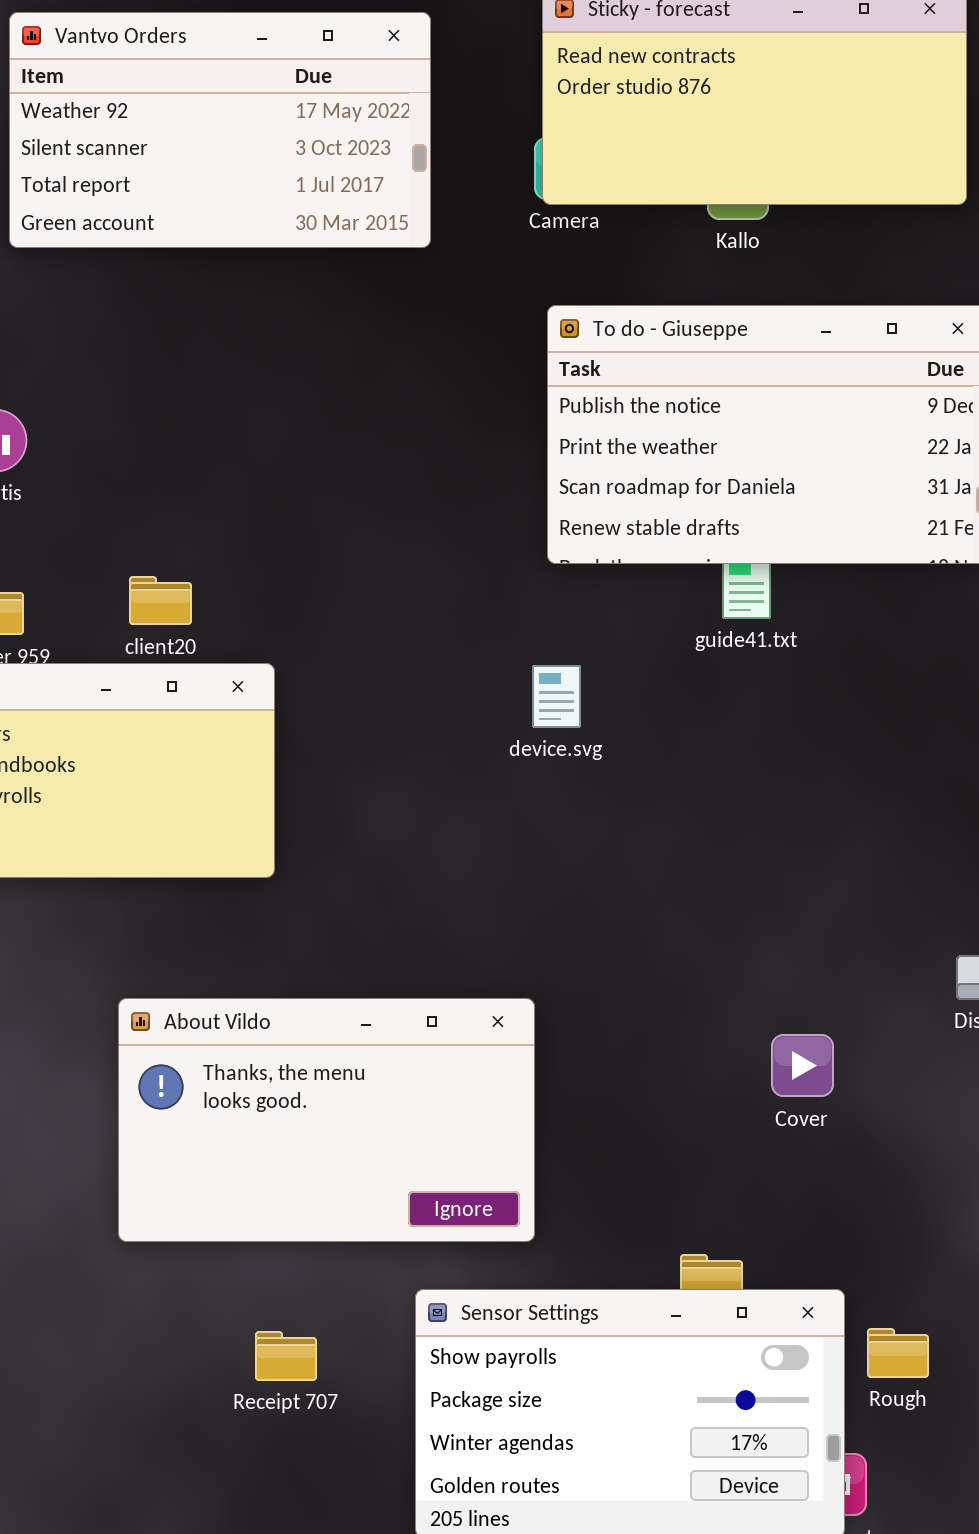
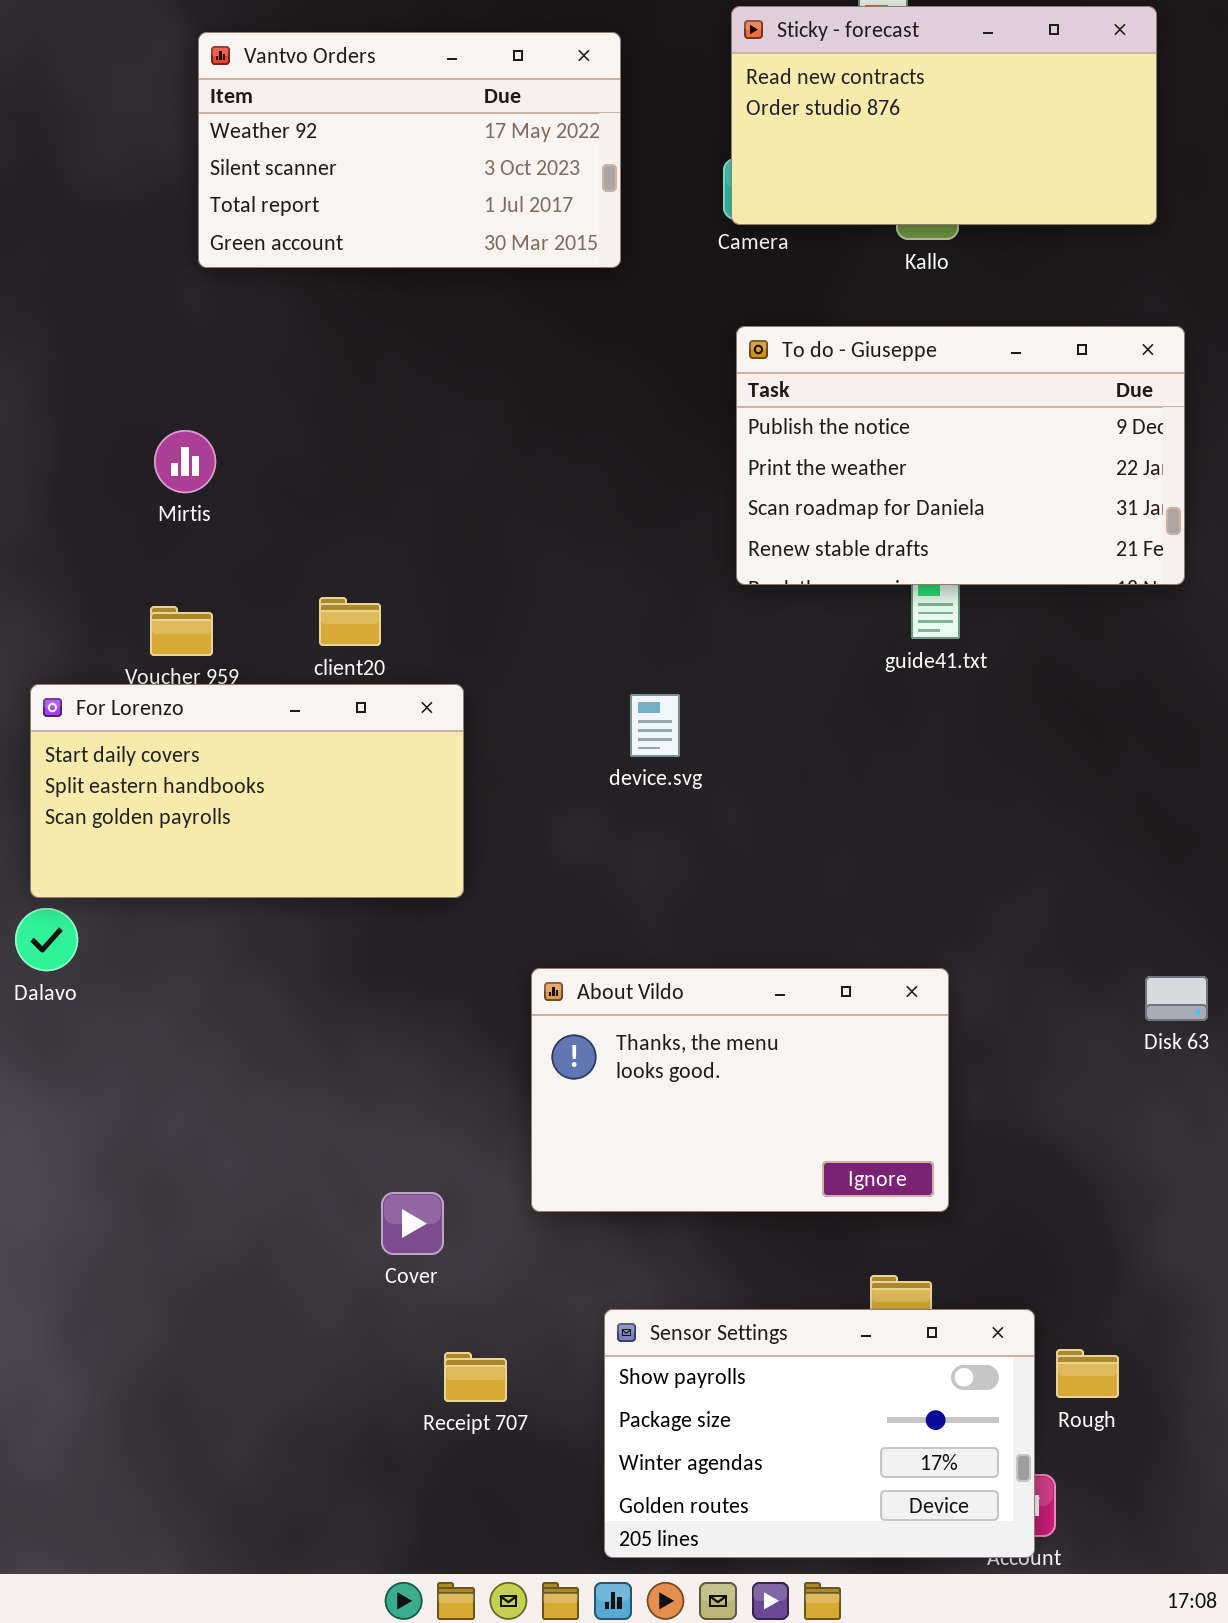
device.svg: [532,665,581,728] -> [630,694,680,757], moved
About Vildo: [118,998,535,1242] -> [531,968,949,1212], moved
Cover: [771,1034,834,1097] -> [381,1192,444,1255], moved

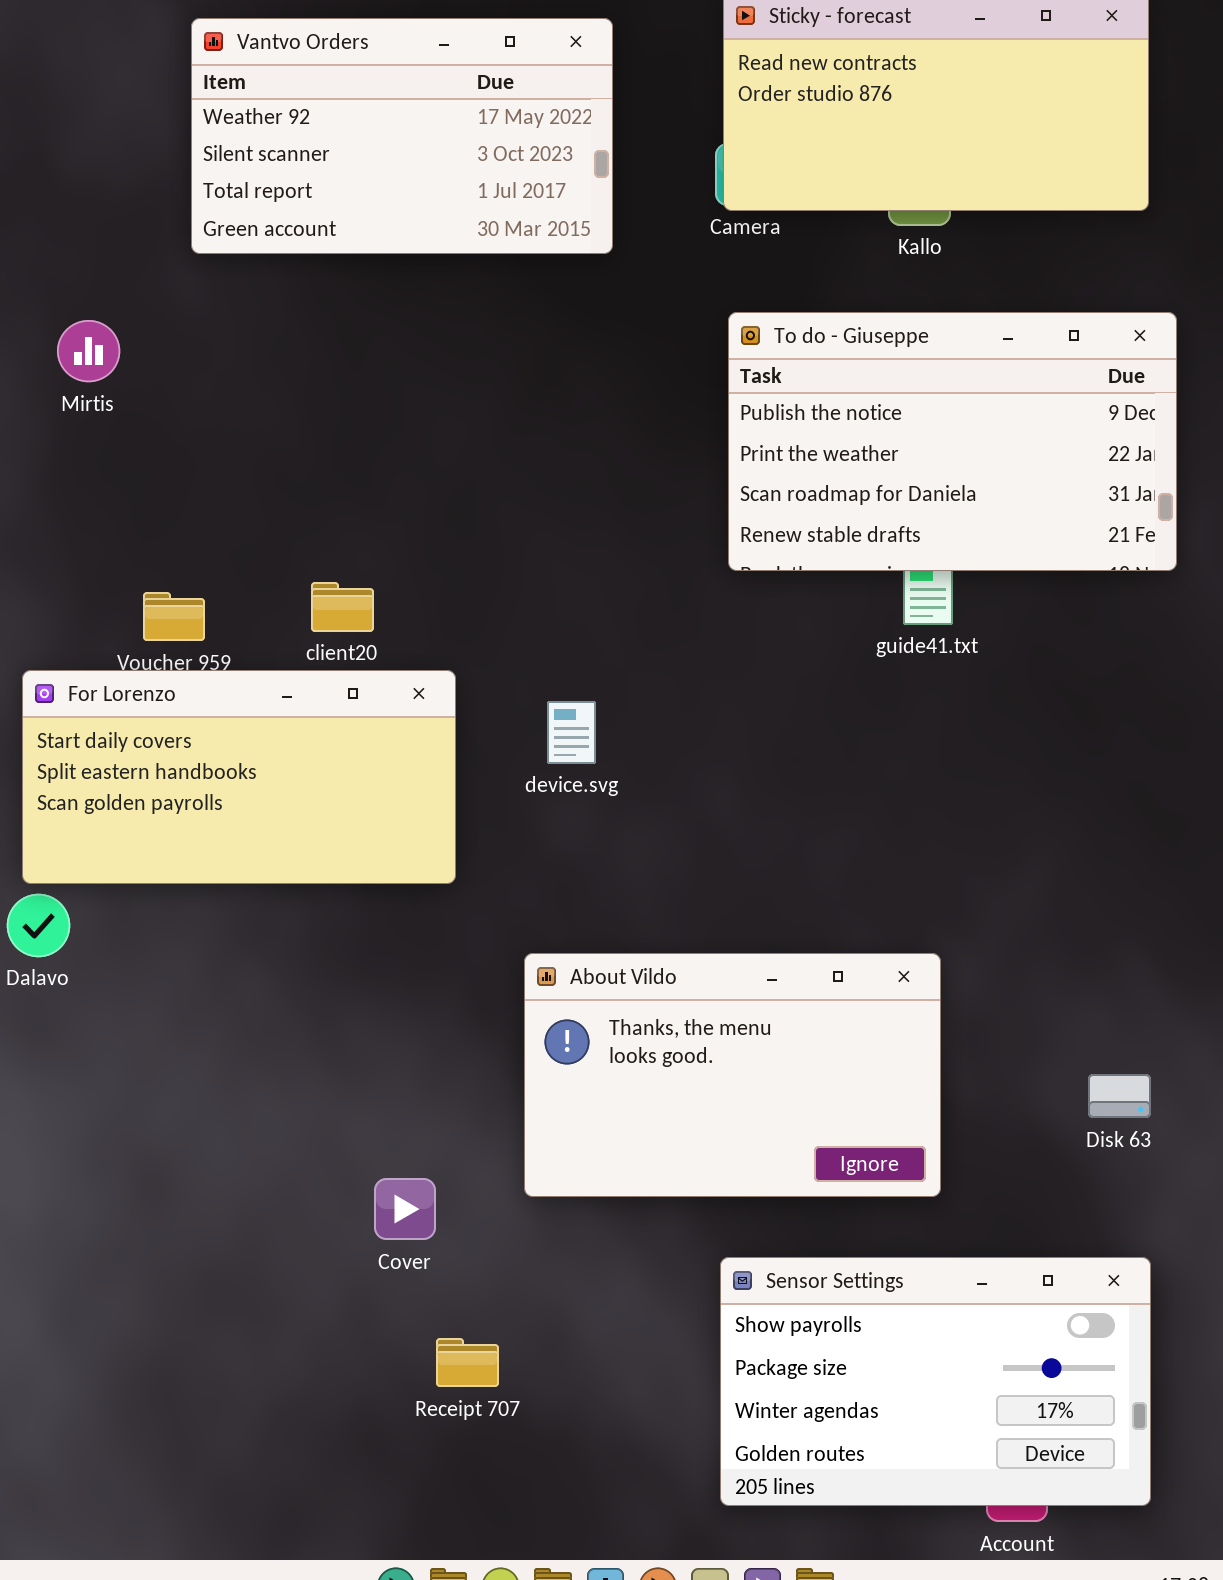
Mirtis: [154,430,216,493] -> [57,320,120,382], moved
device.svg: [630,694,680,757] -> [547,701,596,764], moved
Disk 63: [1145,976,1208,1021] -> [1088,1074,1151,1118], moved
Sensor Settings: [604,1309,1035,1558] -> [720,1257,1151,1506], moved

